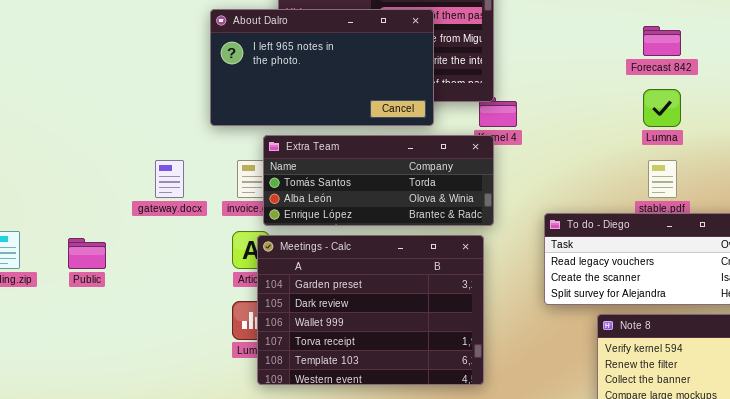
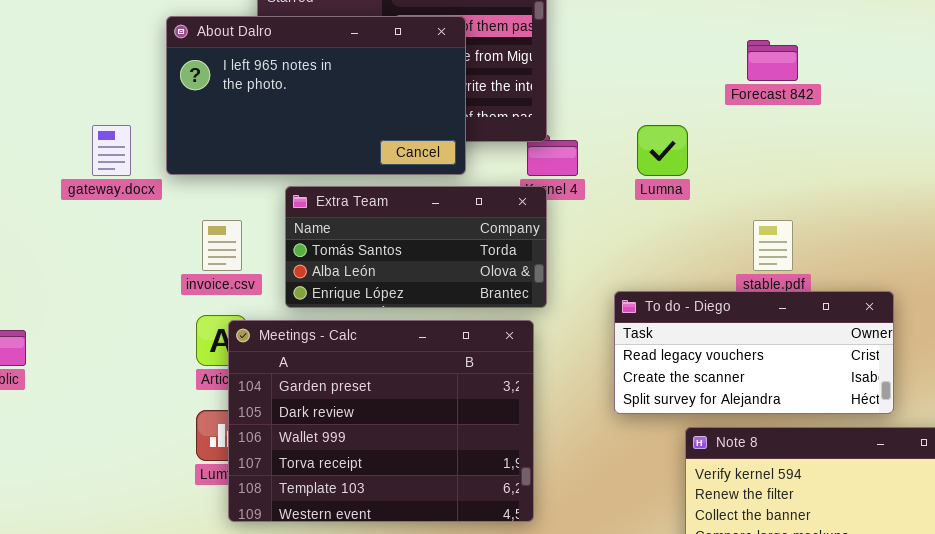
Lumna: [643,89,681,127] -> [637,125,688,176], moved
Extra Team: [263,135,494,226] -> [285,186,547,308], resized
gateway.docx: [155,160,184,198] -> [92,125,131,176], moved

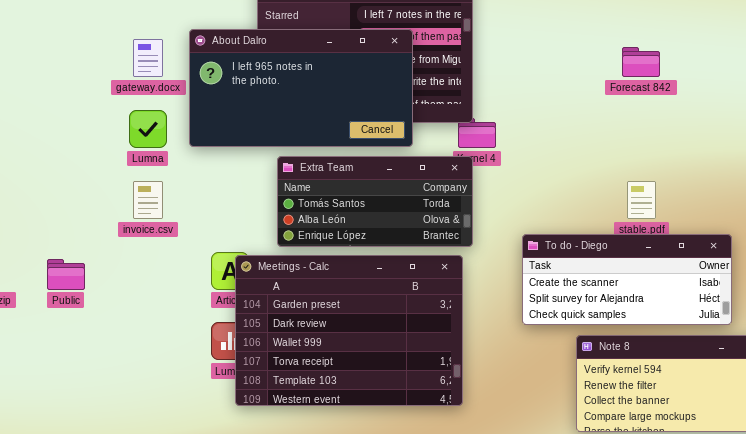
gateway.docx: [92,125,131,176] -> [133,39,163,77], moved
Lumna: [637,125,688,176] -> [129,110,167,148], moved
invoice.csv: [202,220,242,271] -> [133,181,163,219], moved
To do - Diego: [614,291,894,414] -> [522,234,732,325], scrolled down 1 row

